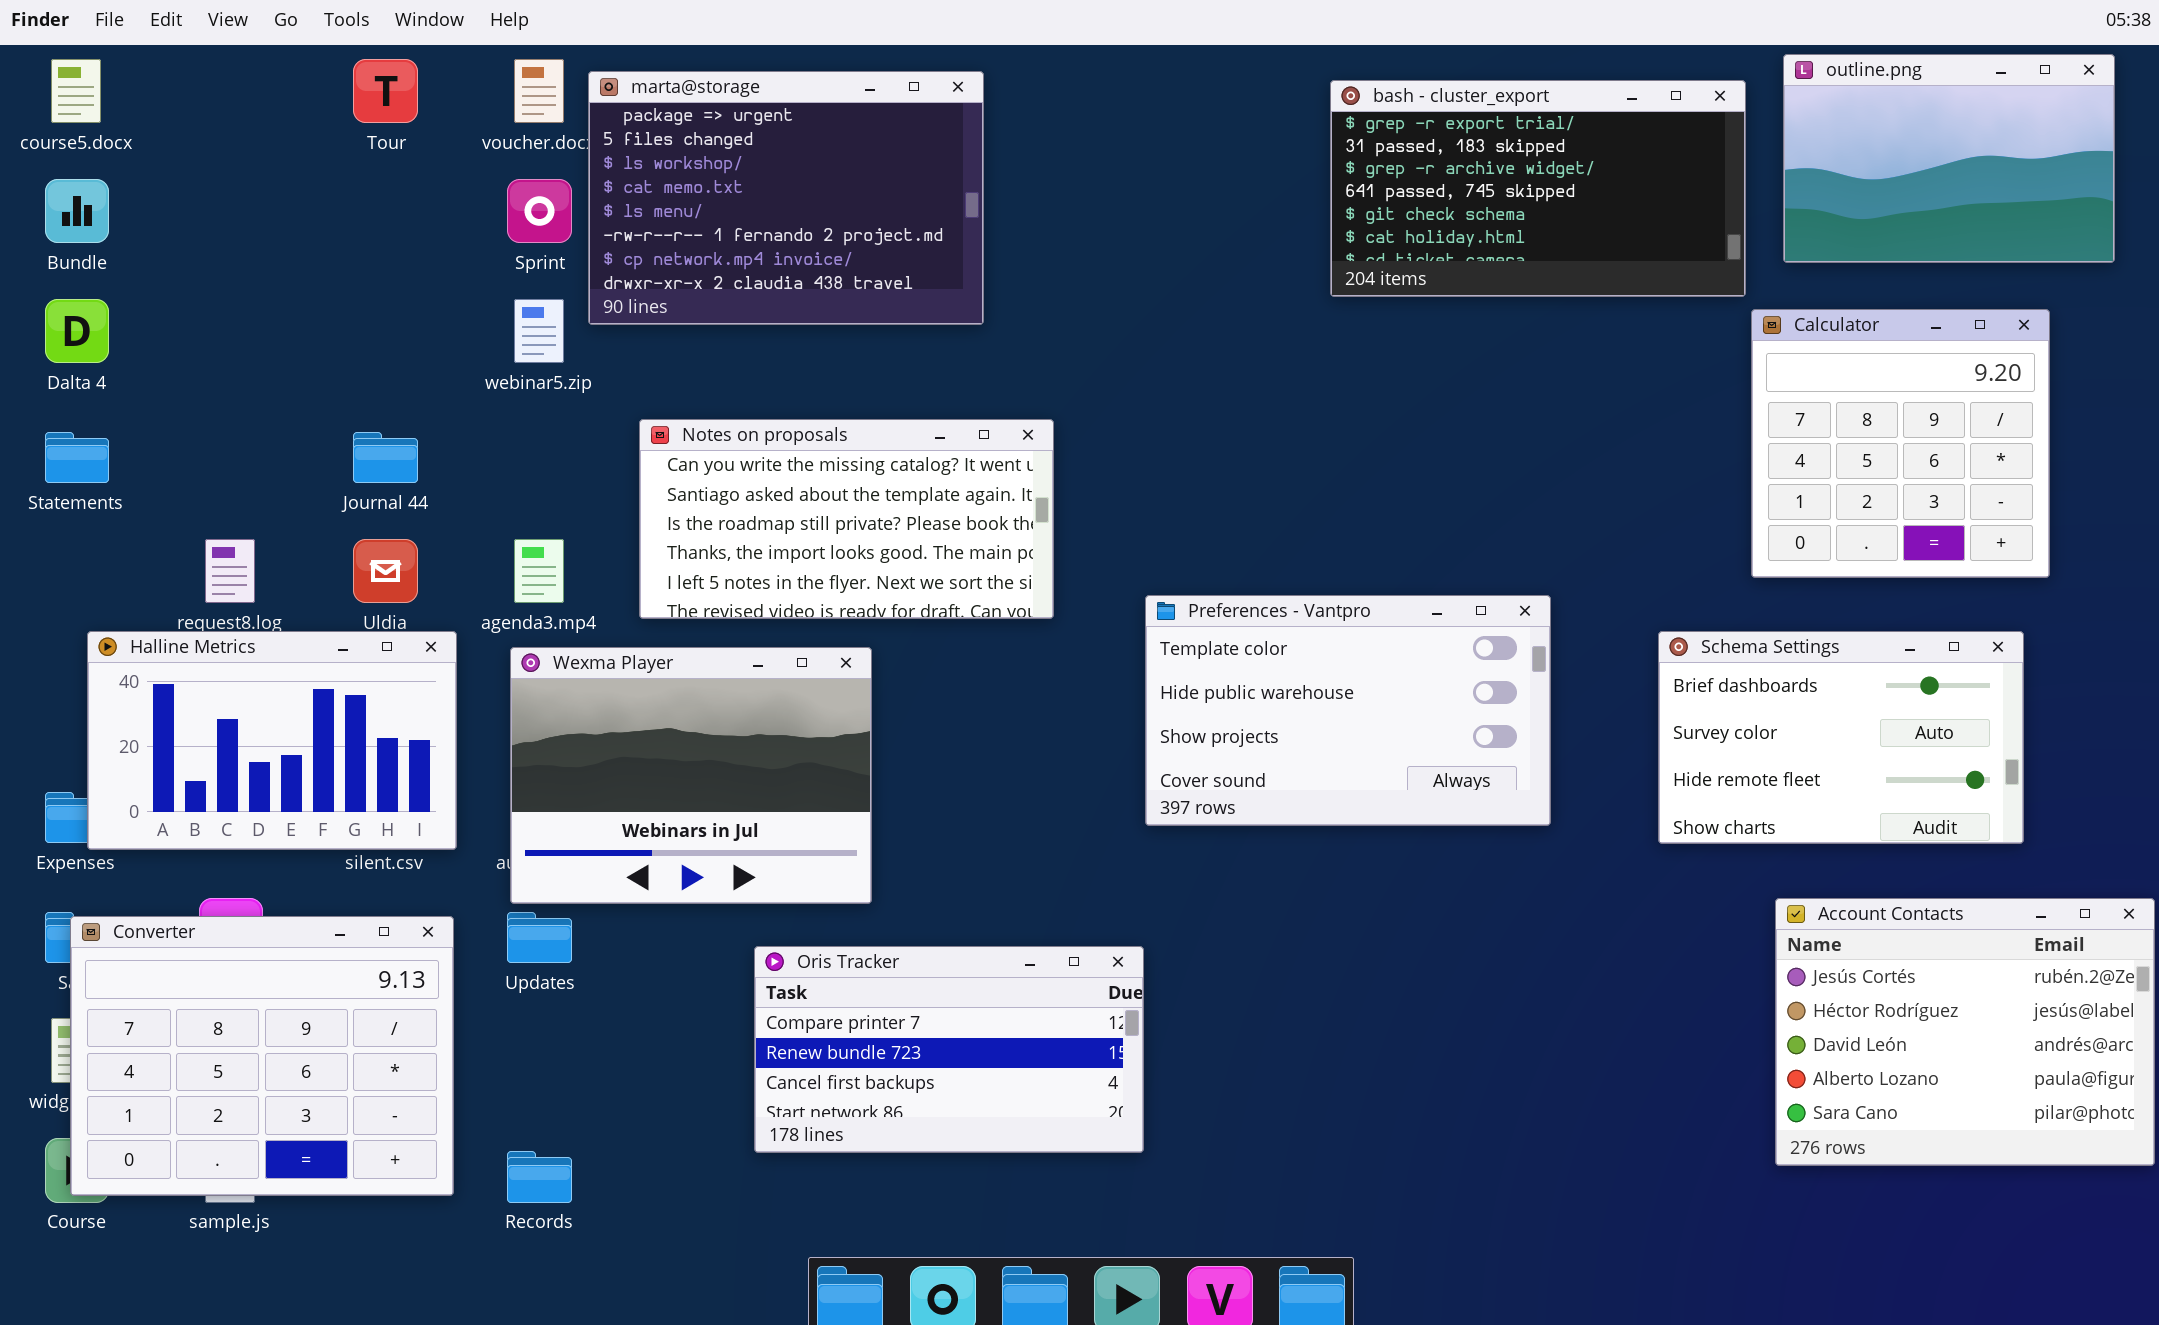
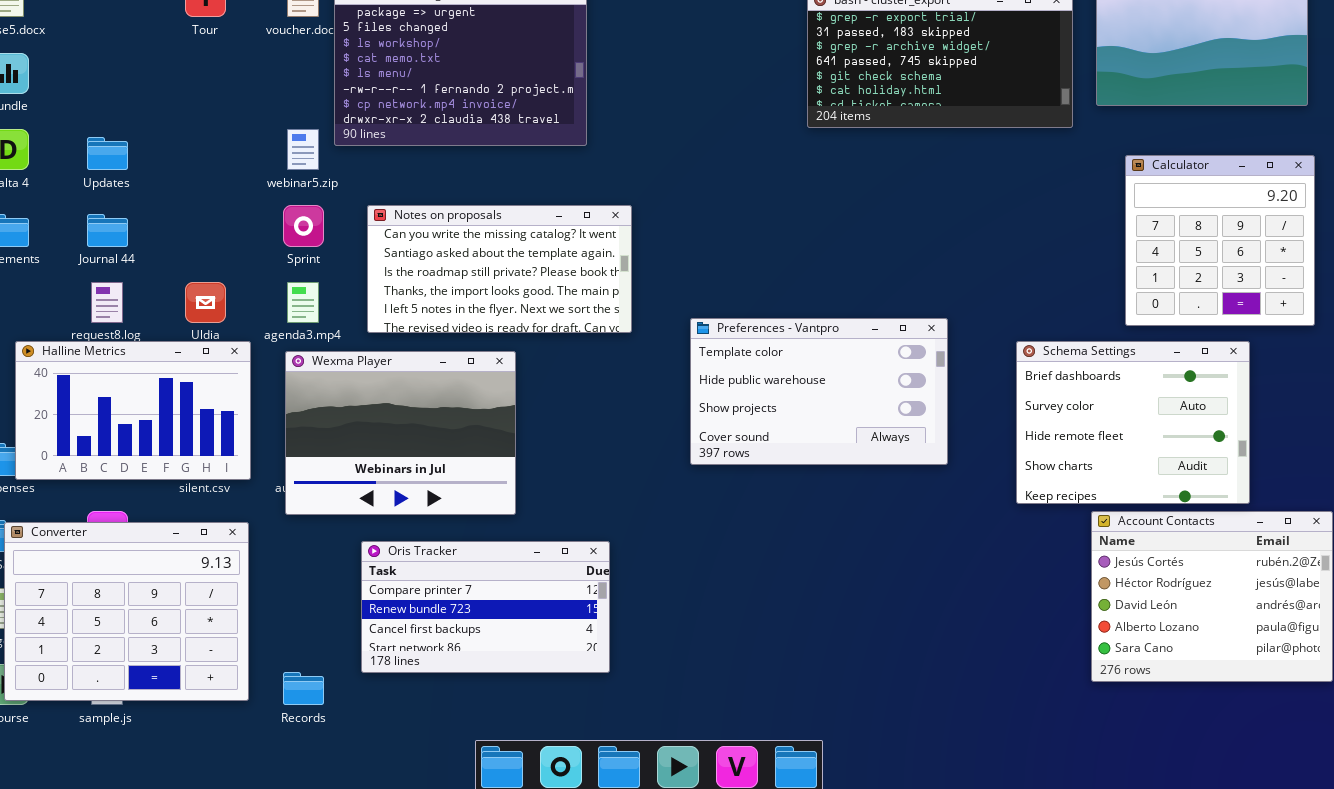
Sprint: [507,179,572,243] -> [283,205,324,247], moved
Calculator: [1751,309,2050,578] -> [1125,155,1315,326], moved
Journal 44: [353,432,418,483] -> [87,214,128,247], moved
Schema Settings: [1658,631,2024,844] -> [1016,341,1250,504], resized
Updates: [507,912,572,963] -> [87,137,128,170], moved
Oris Tracker: [754,946,1144,1153] -> [361,541,610,673], moved

